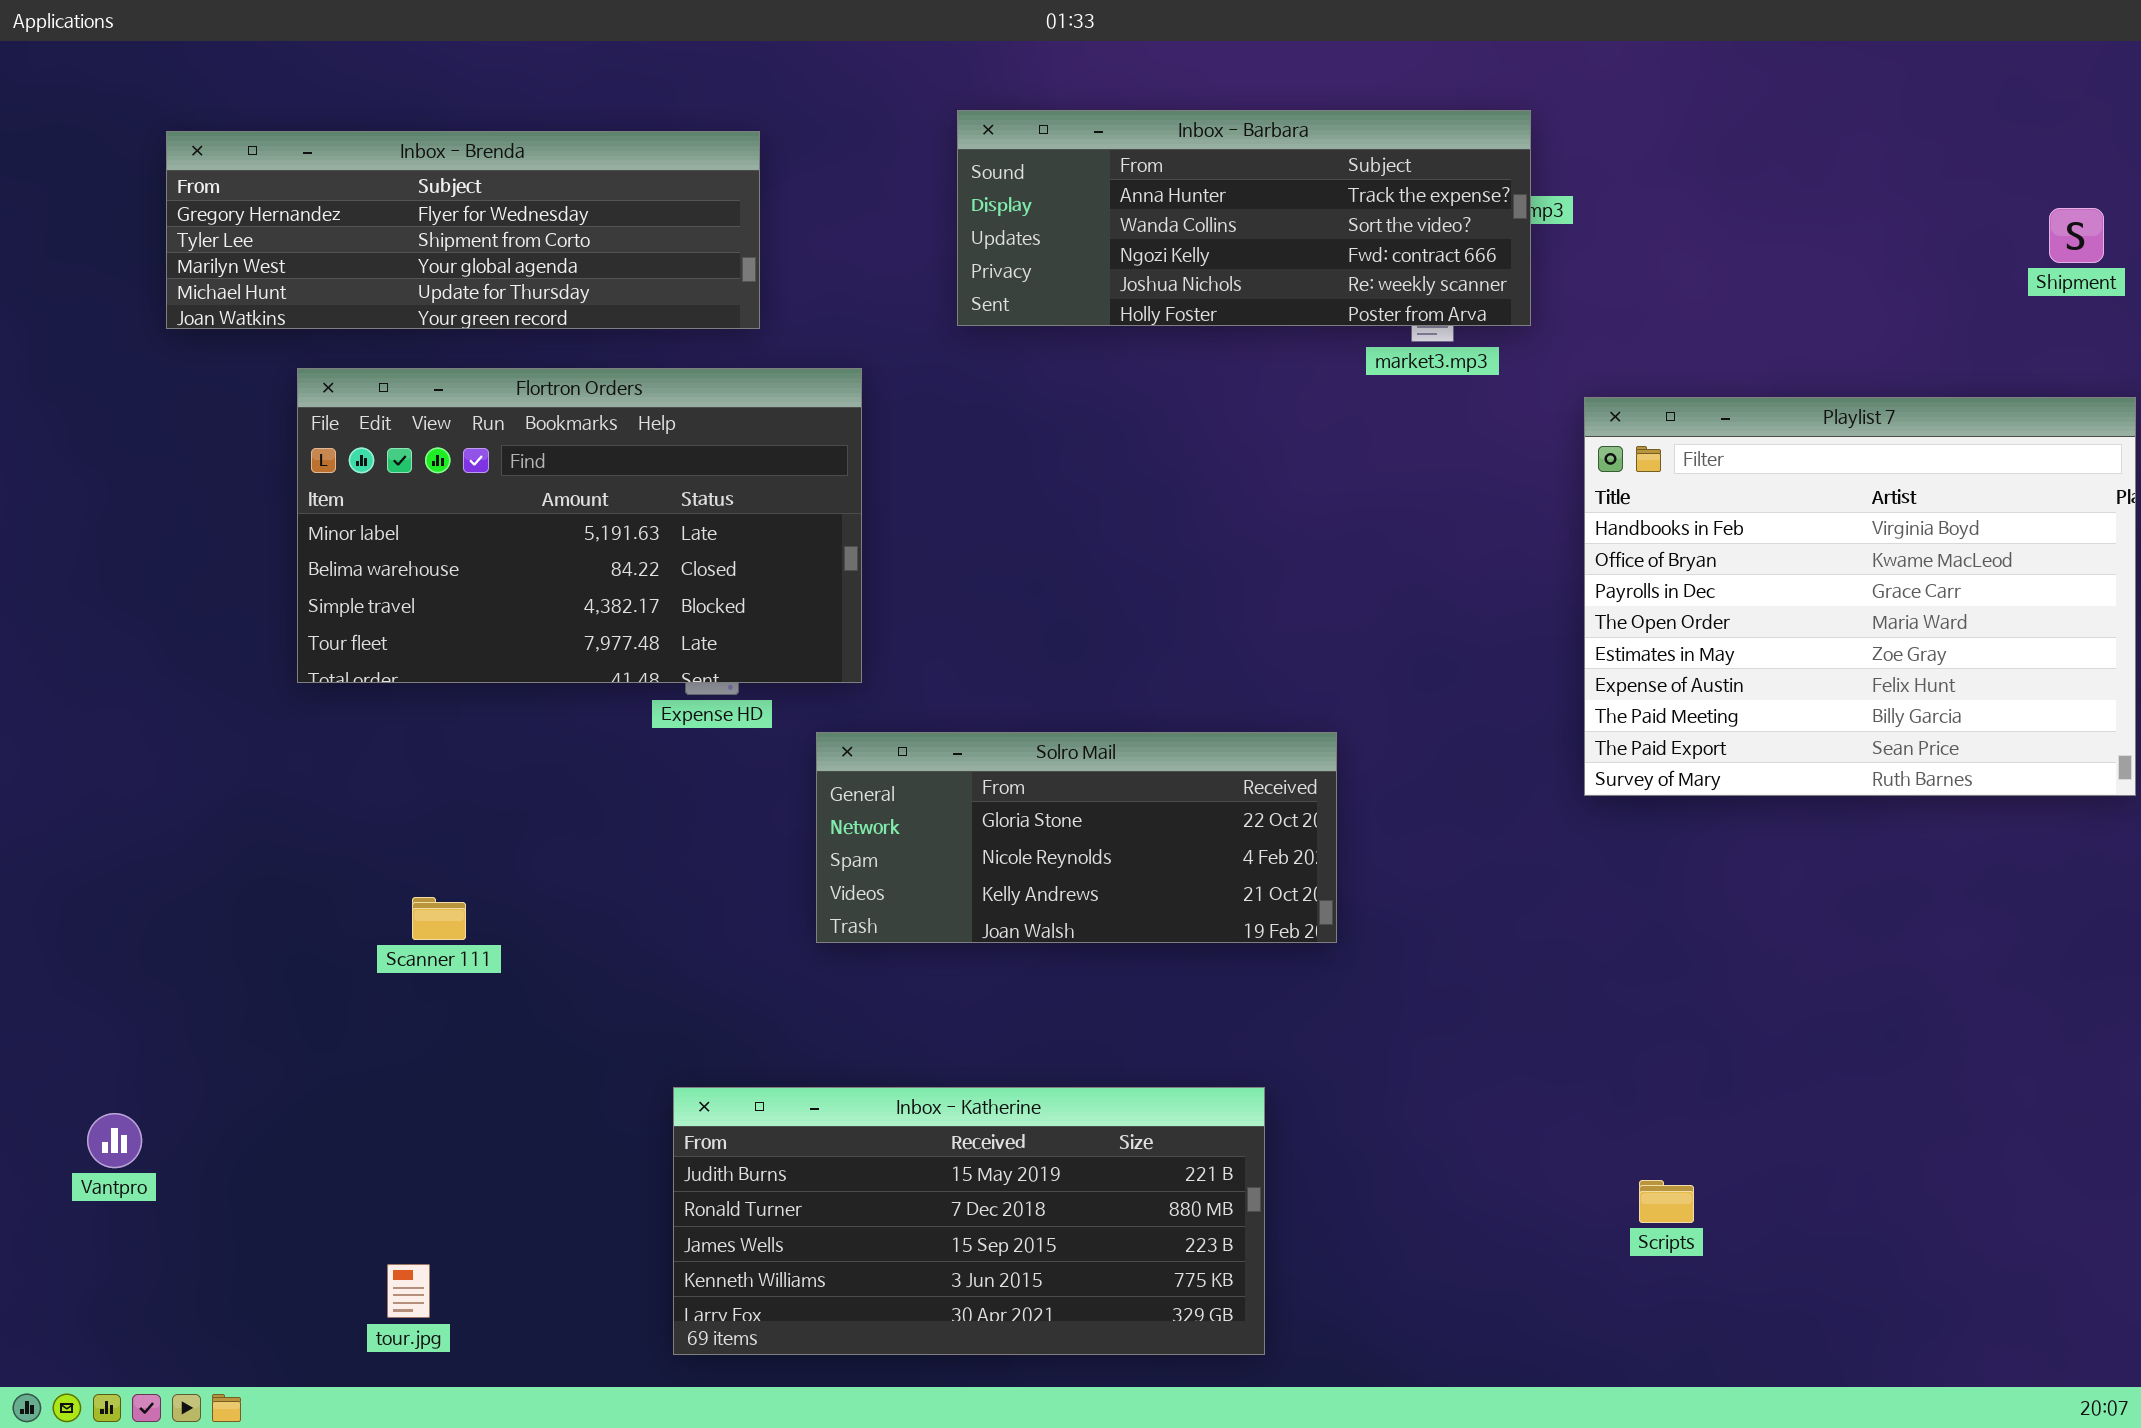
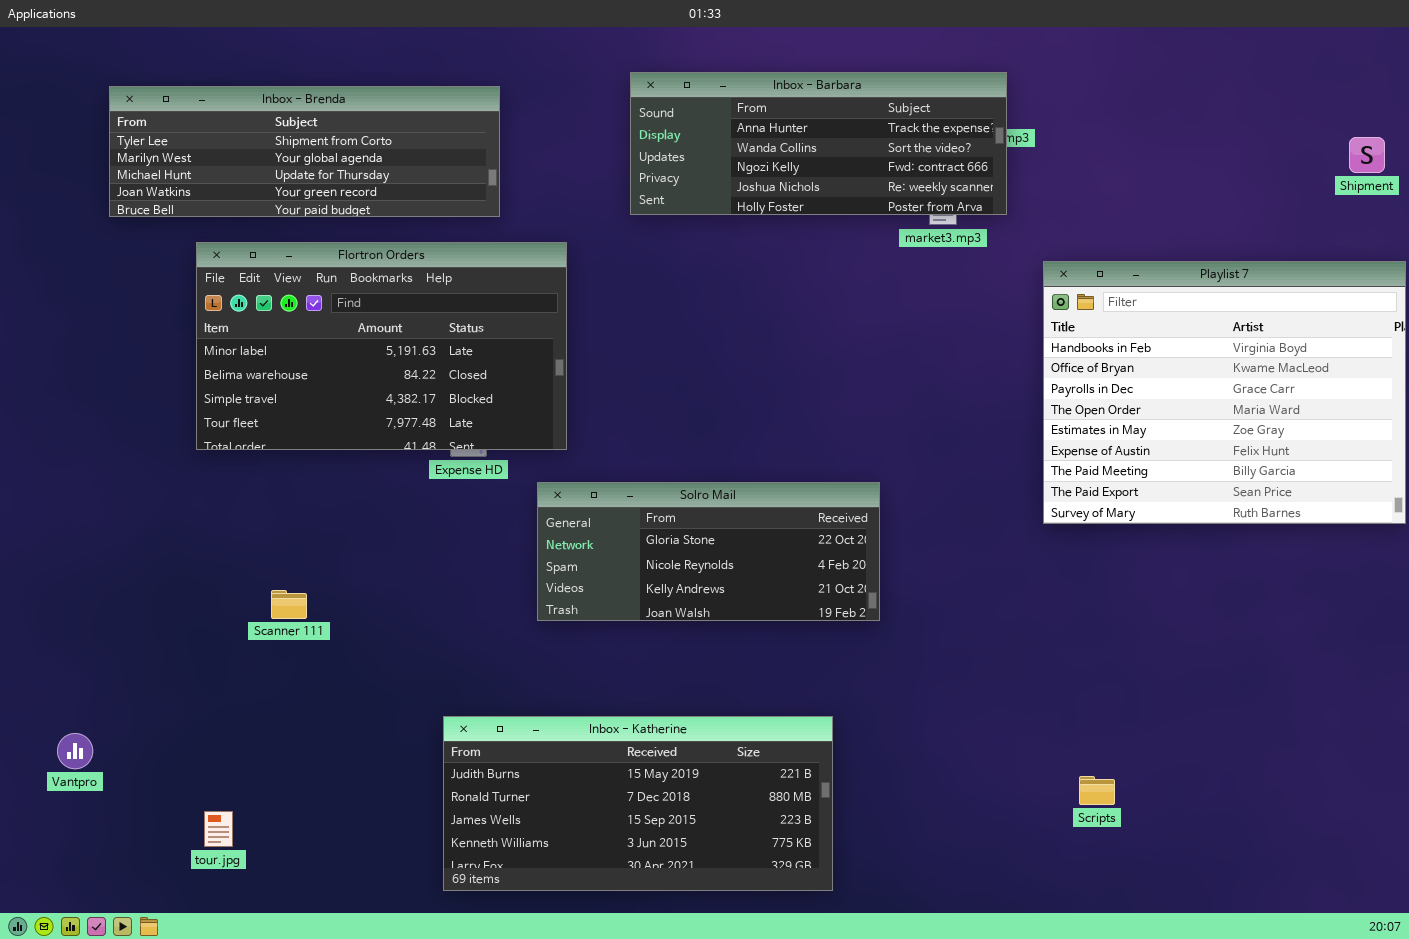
Inbox - Brenda: [166,131,760,329] -> [109,86,500,217], scrolled down 1 row
tour.jpg: [387,1264,430,1318] -> [204,811,233,847], moved

